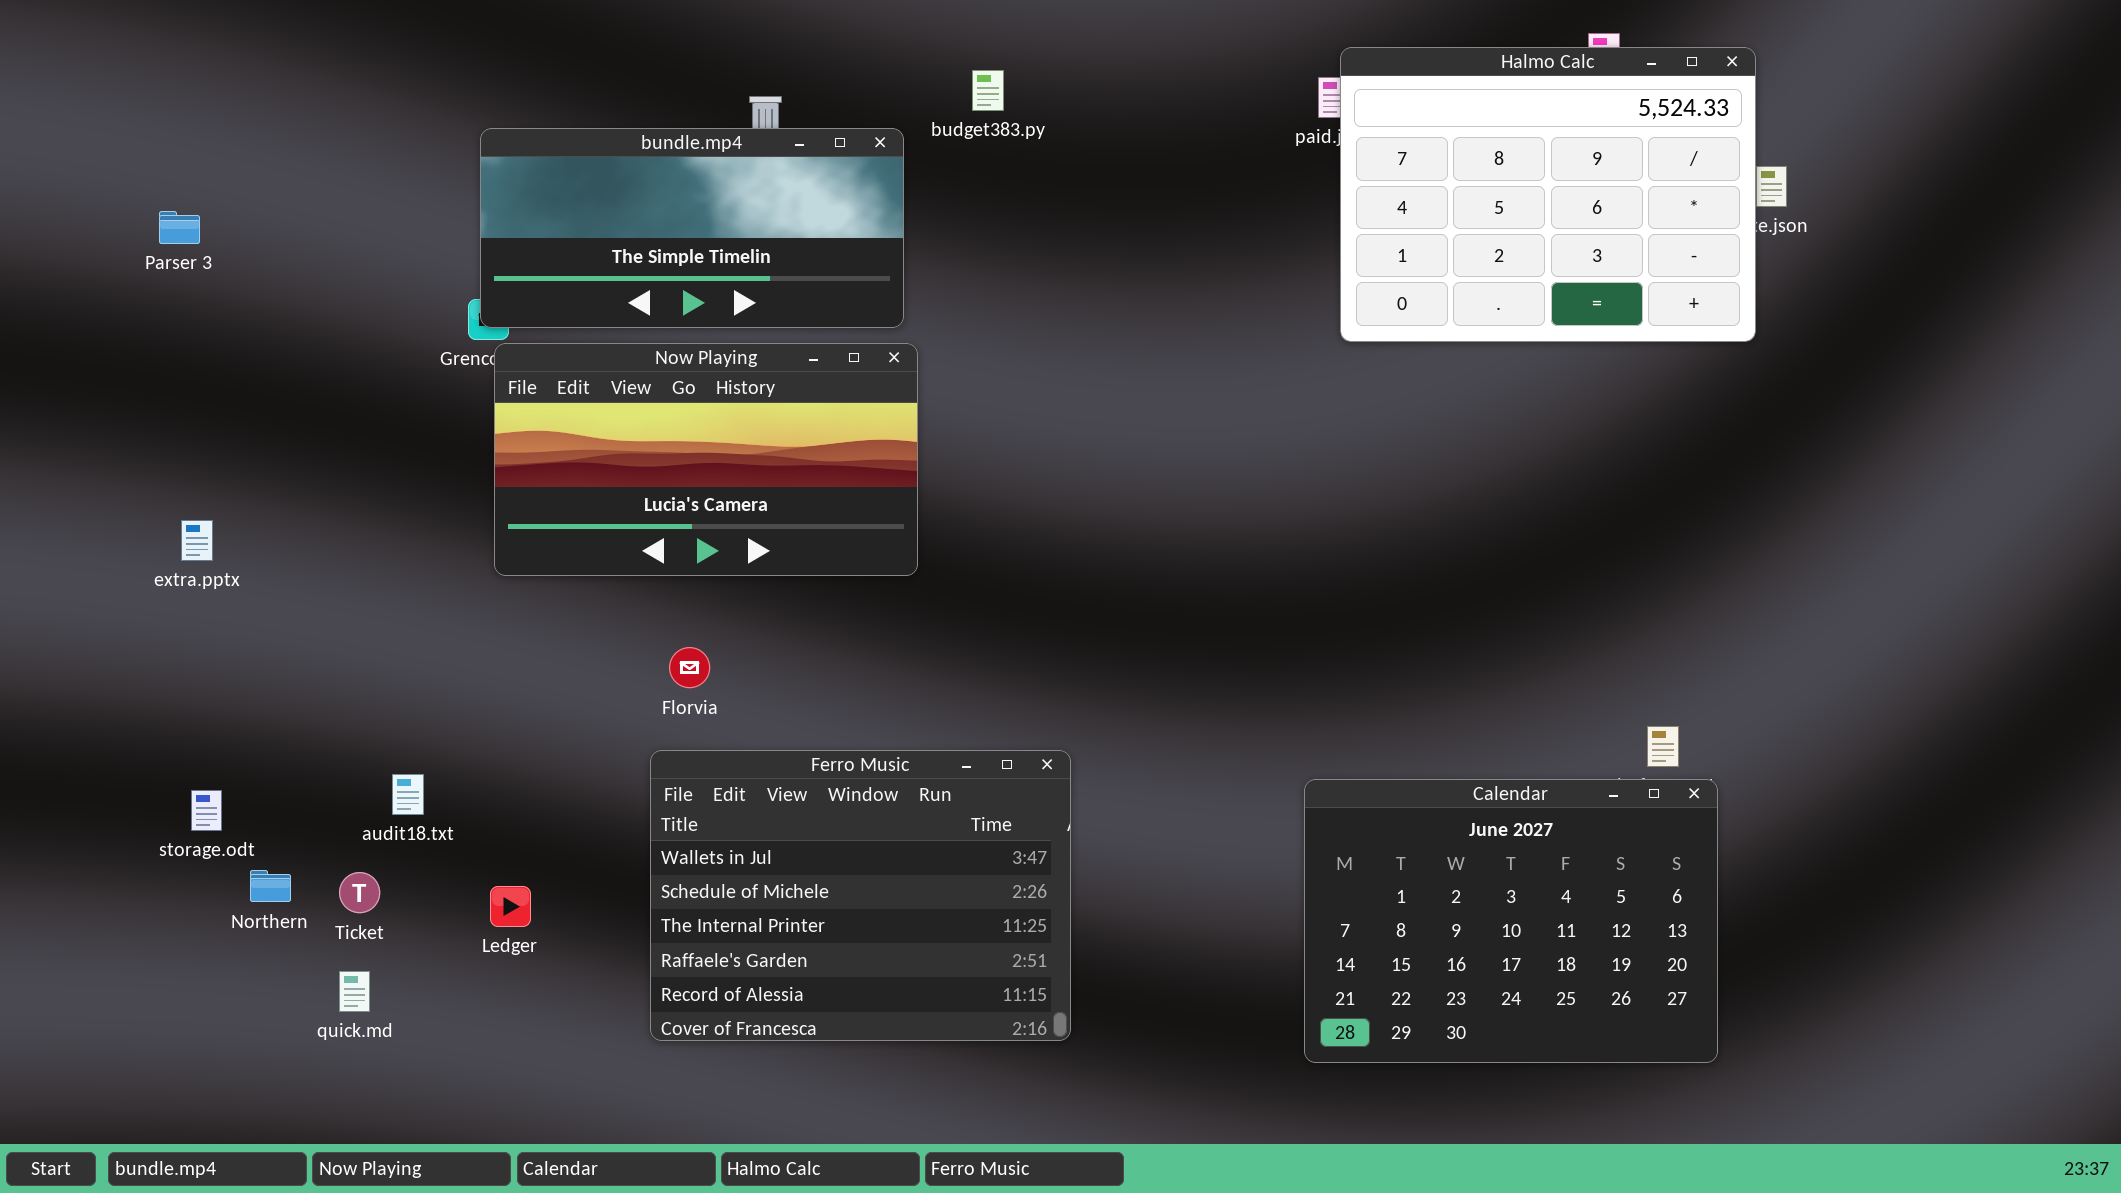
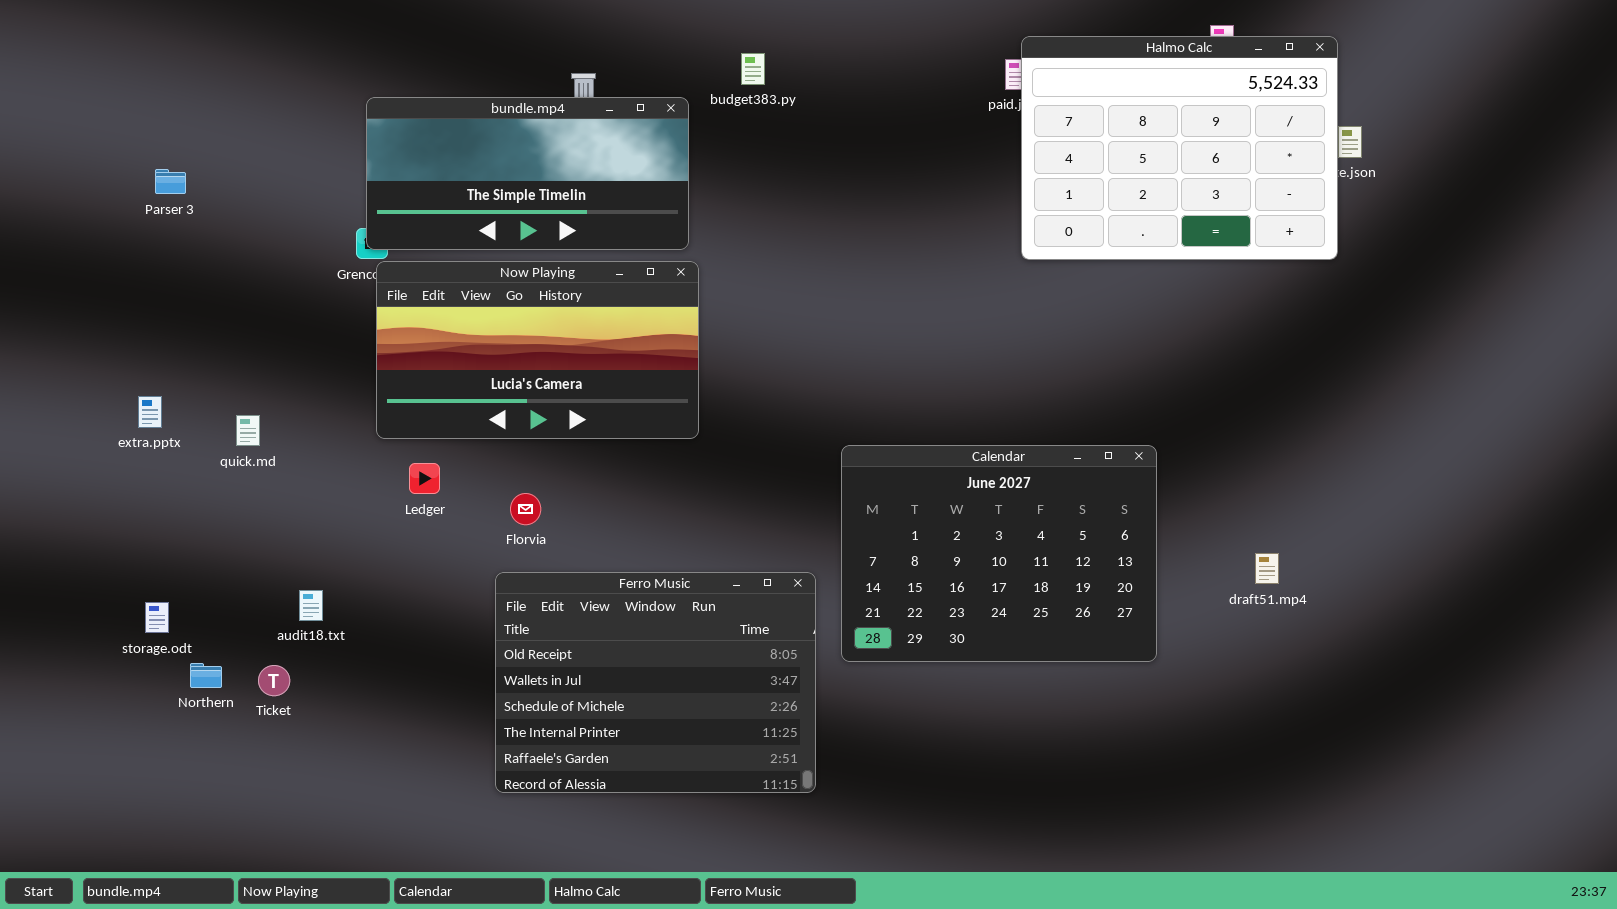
Parser 3: [159,211,200,244] -> [155,169,186,194], moved
Ferro Music: [650,750,1071,1041] -> [495,572,816,793], scrolled up 1 row
Calendar: [1304,779,1718,1063] -> [841,445,1157,662], moved
Ledger: [490,886,531,927] -> [409,463,440,494], moved
quick.md: [339,971,370,1012] -> [236,415,260,446], moved

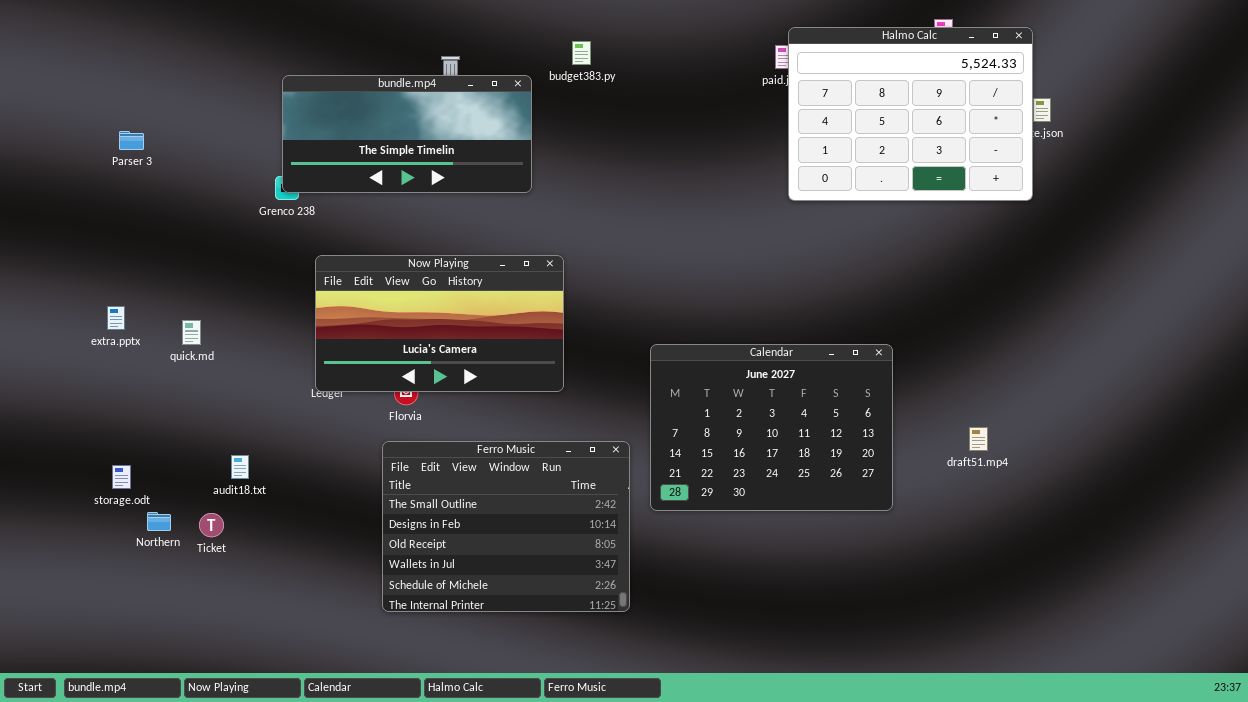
Now Playing: [376,261,699,439] -> [315,255,564,392], moved
Ferro Music: [495,572,816,793] -> [382,441,630,612], scrolled up 2 rows

